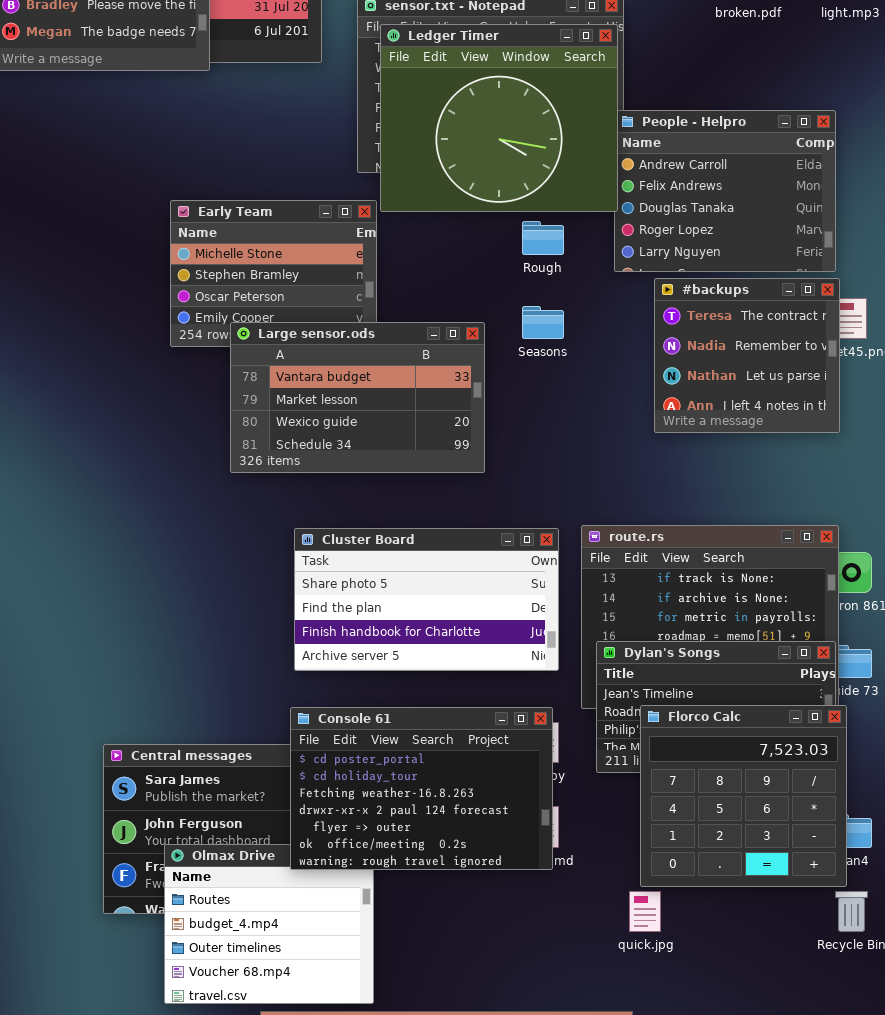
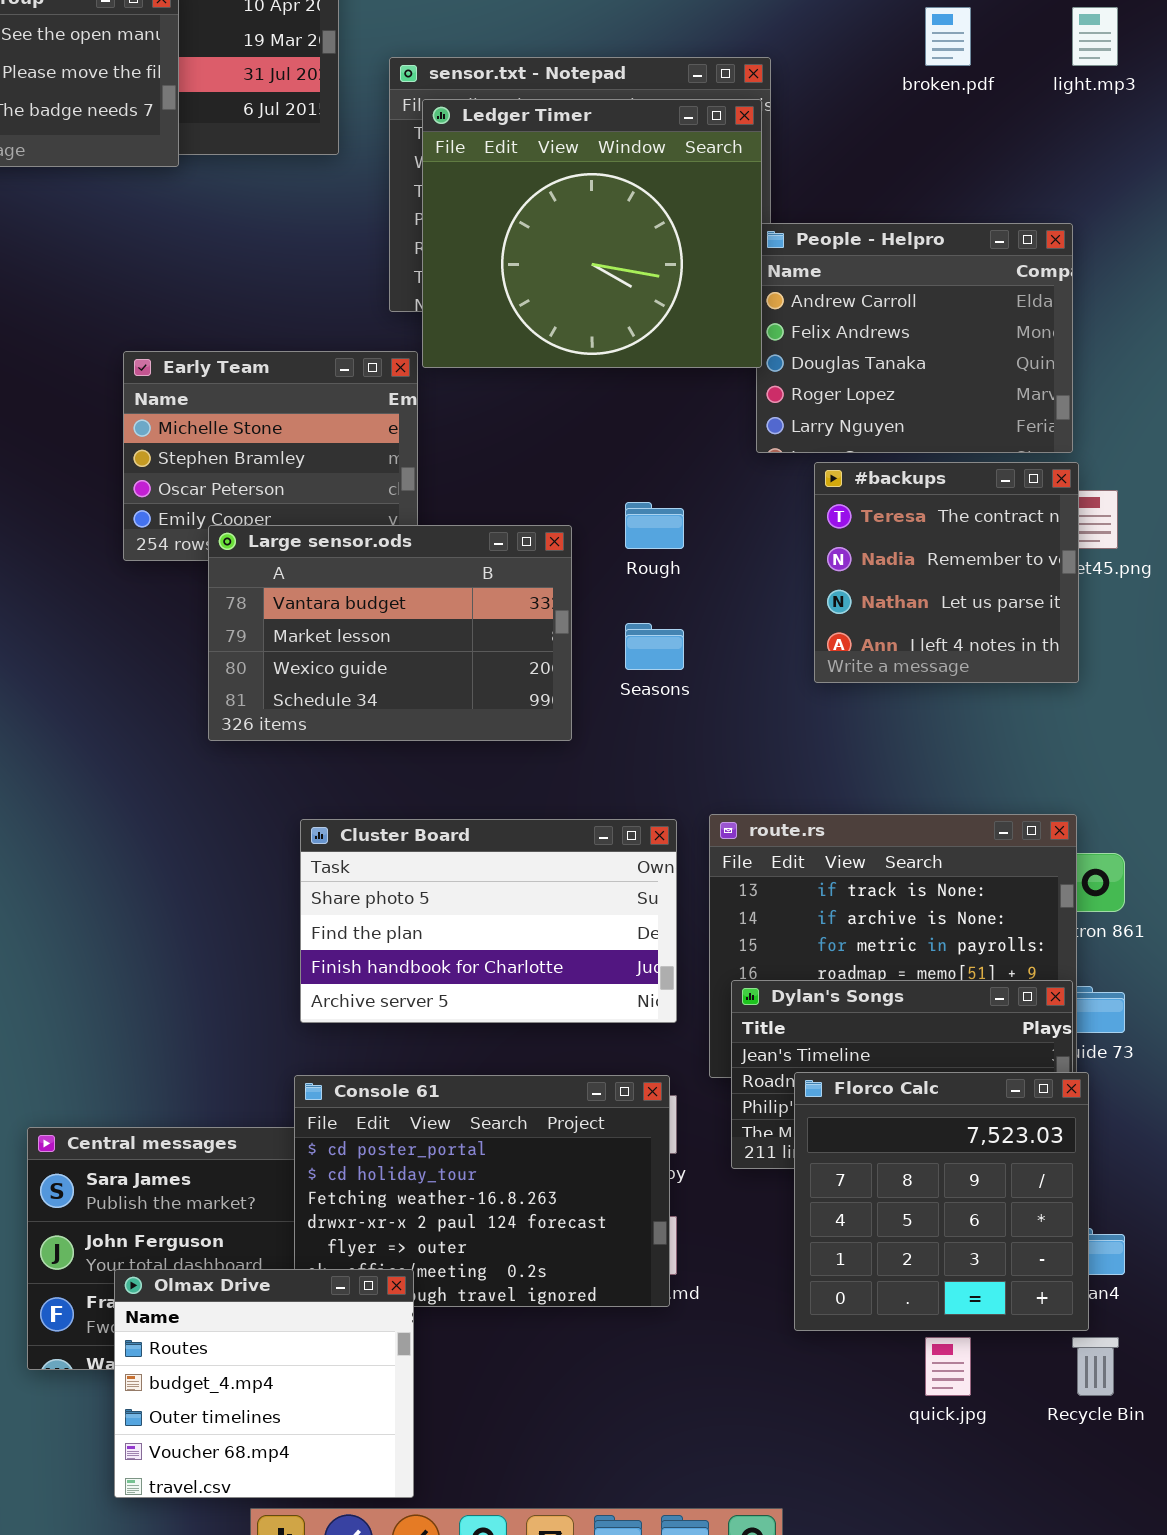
Rough: [522,221,564,255] -> [625,502,684,549], moved
Seasons: [522,306,564,339] -> [625,623,684,670], moved
Olmax Drive: [164,844,374,1004] -> [114,1269,414,1498], raised
quick.jpg: [629,891,661,932] -> [925,1337,971,1396], moved

